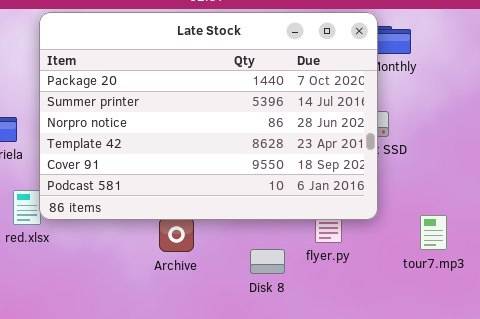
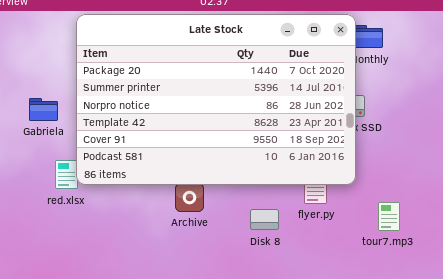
tour7.mp3: [420,215,447,250] -> [378,202,400,231], moved

